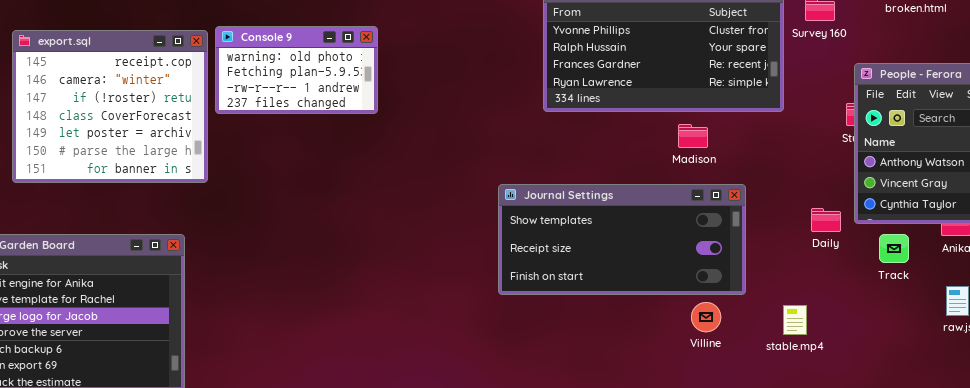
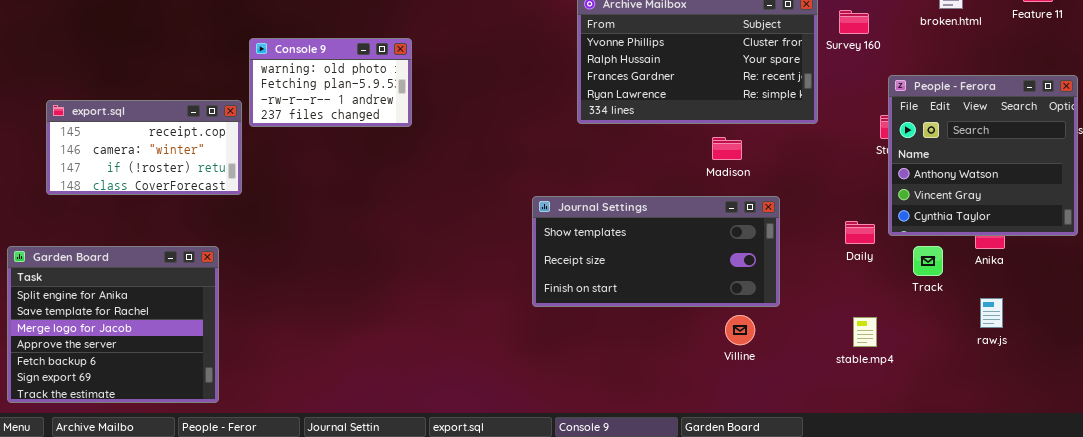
export.sql: [12,30,208,183] -> [46,100,242,195], resized
stable.mp4: [783,305,807,335] -> [853,317,877,347], moved

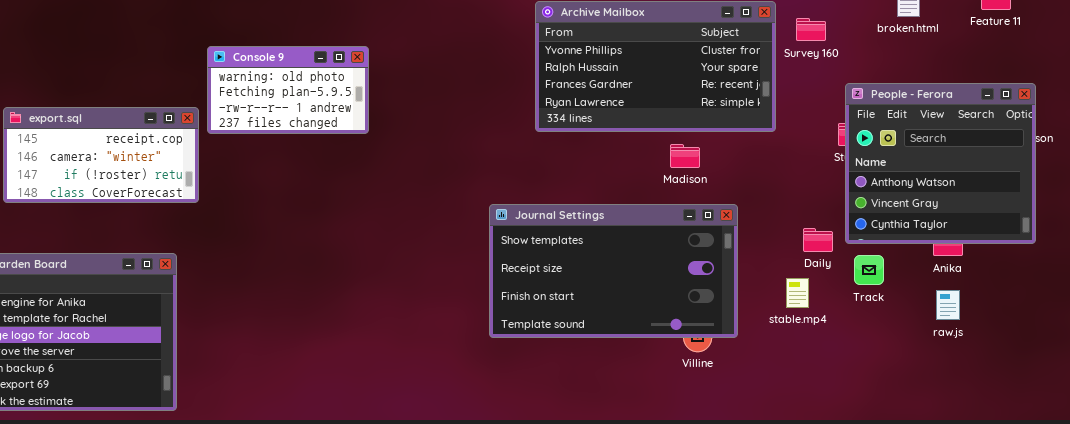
Journal Settings: [532,196,780,307] -> [489,204,738,338], resized
Track: [913,246,943,276] -> [854,255,884,285], moved
raw.js: [980,298,1003,328] -> [936,290,960,320], moved
stable.mp4: [853,317,877,347] -> [786,278,809,308], moved

